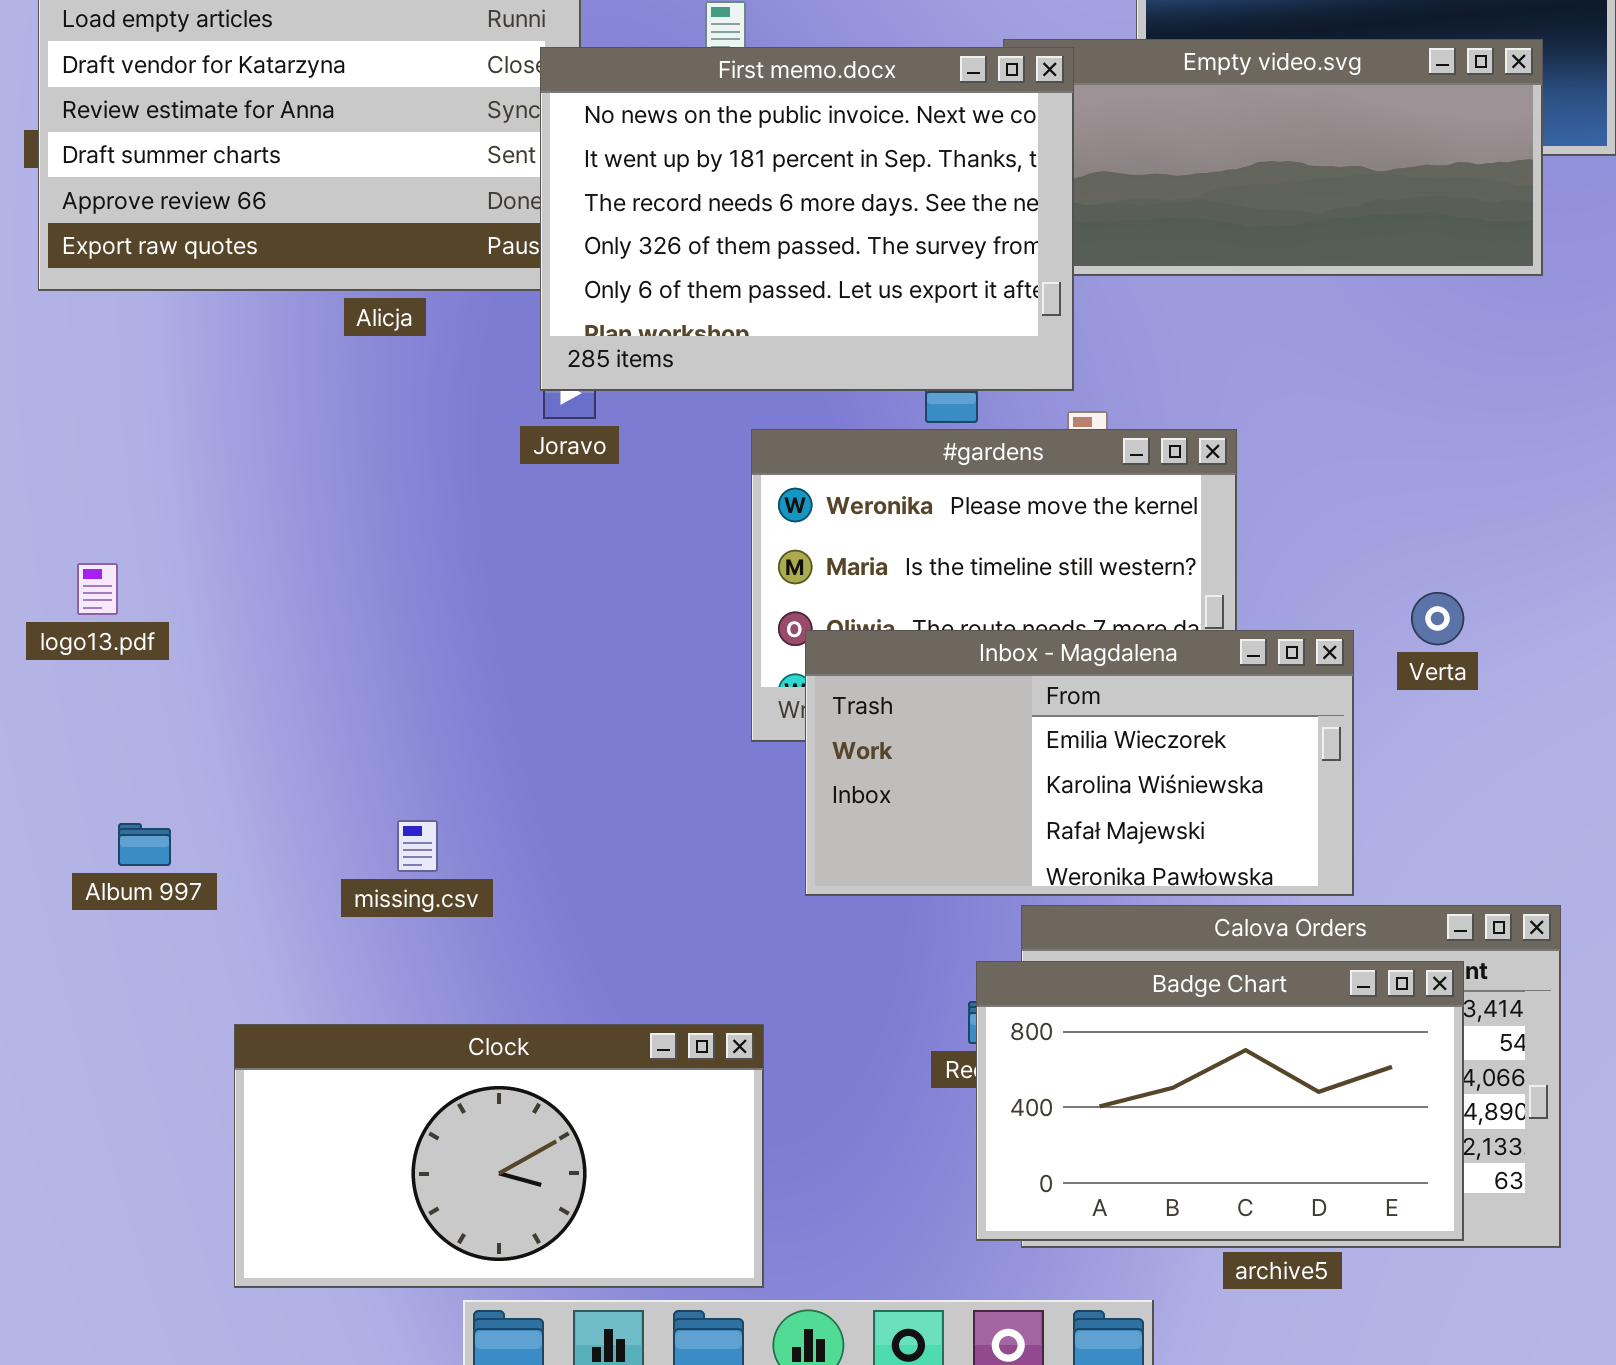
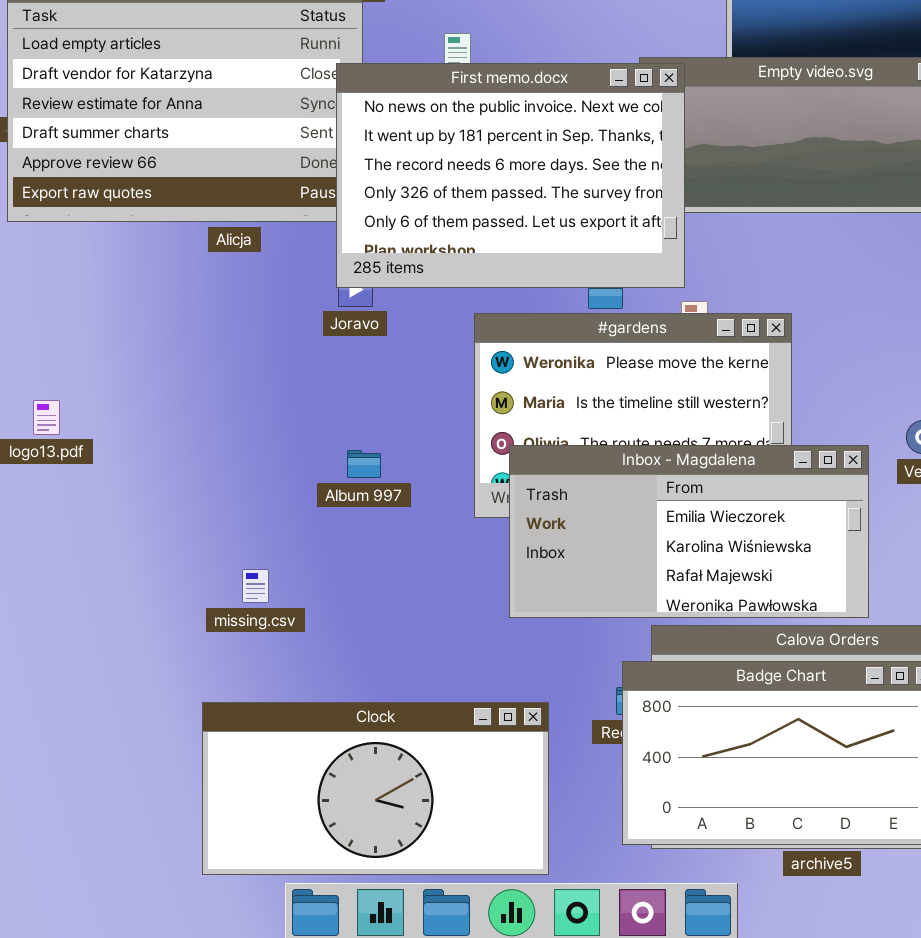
Album 997: [118,823,171,866] -> [347,450,381,478], moved
Clock: [234,1024,764,1288] -> [202,702,549,875], moved

